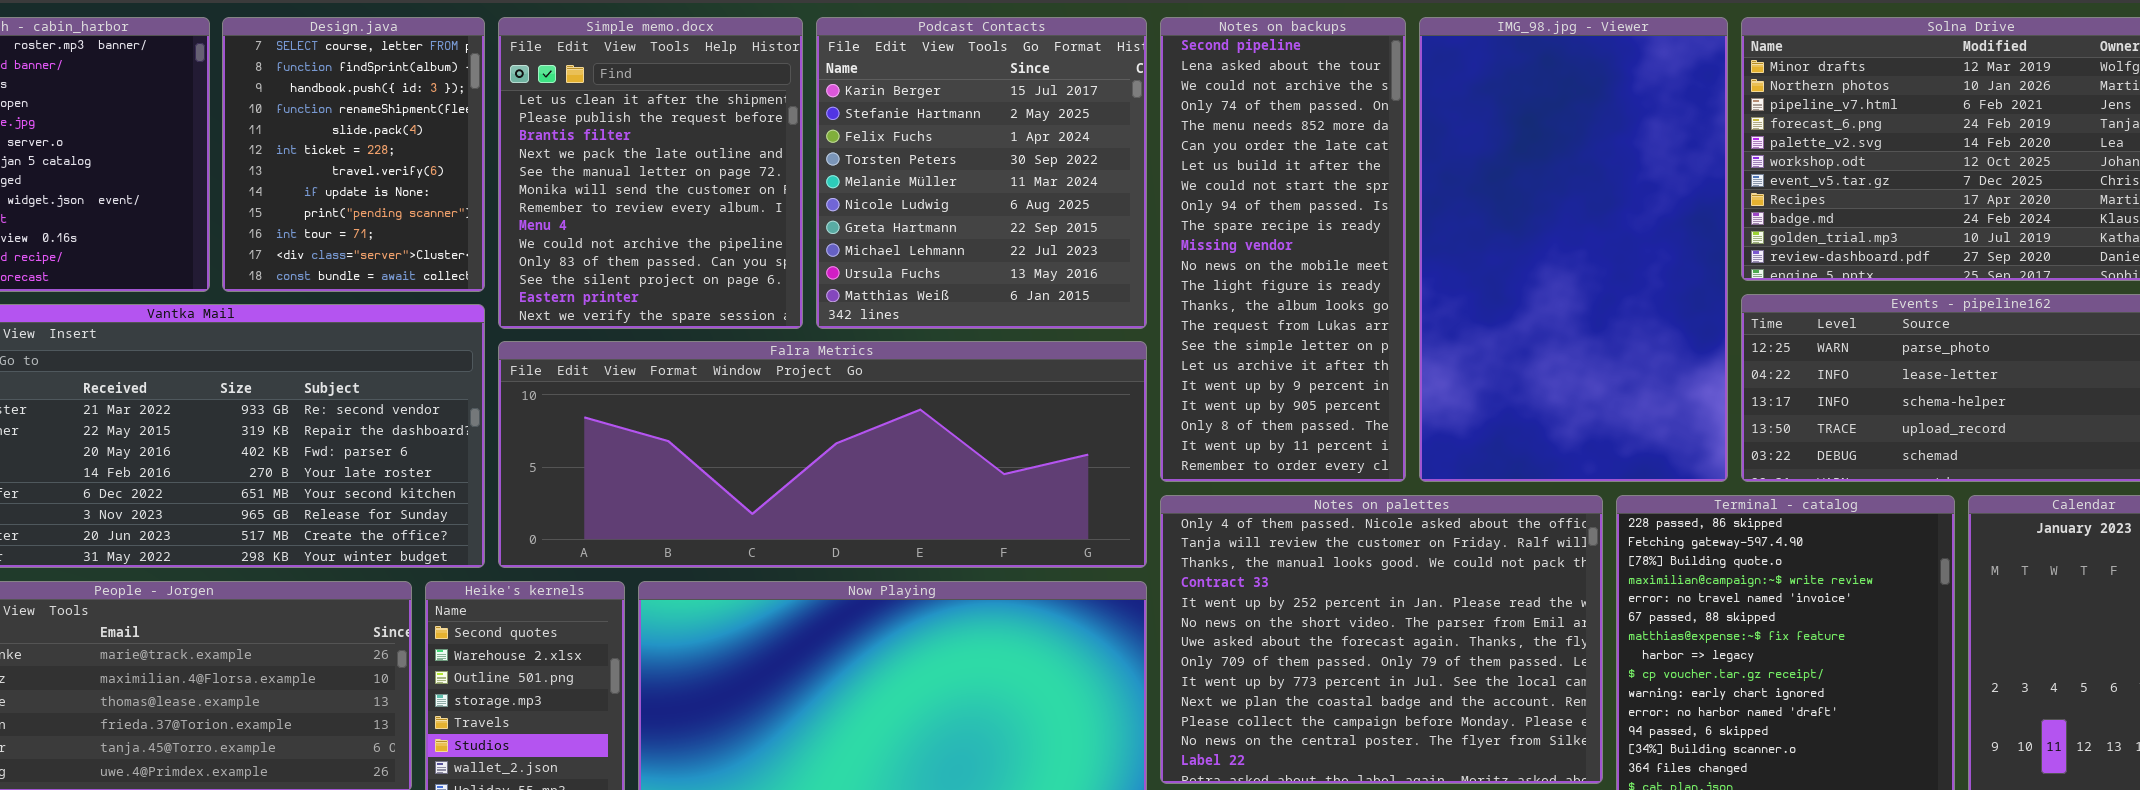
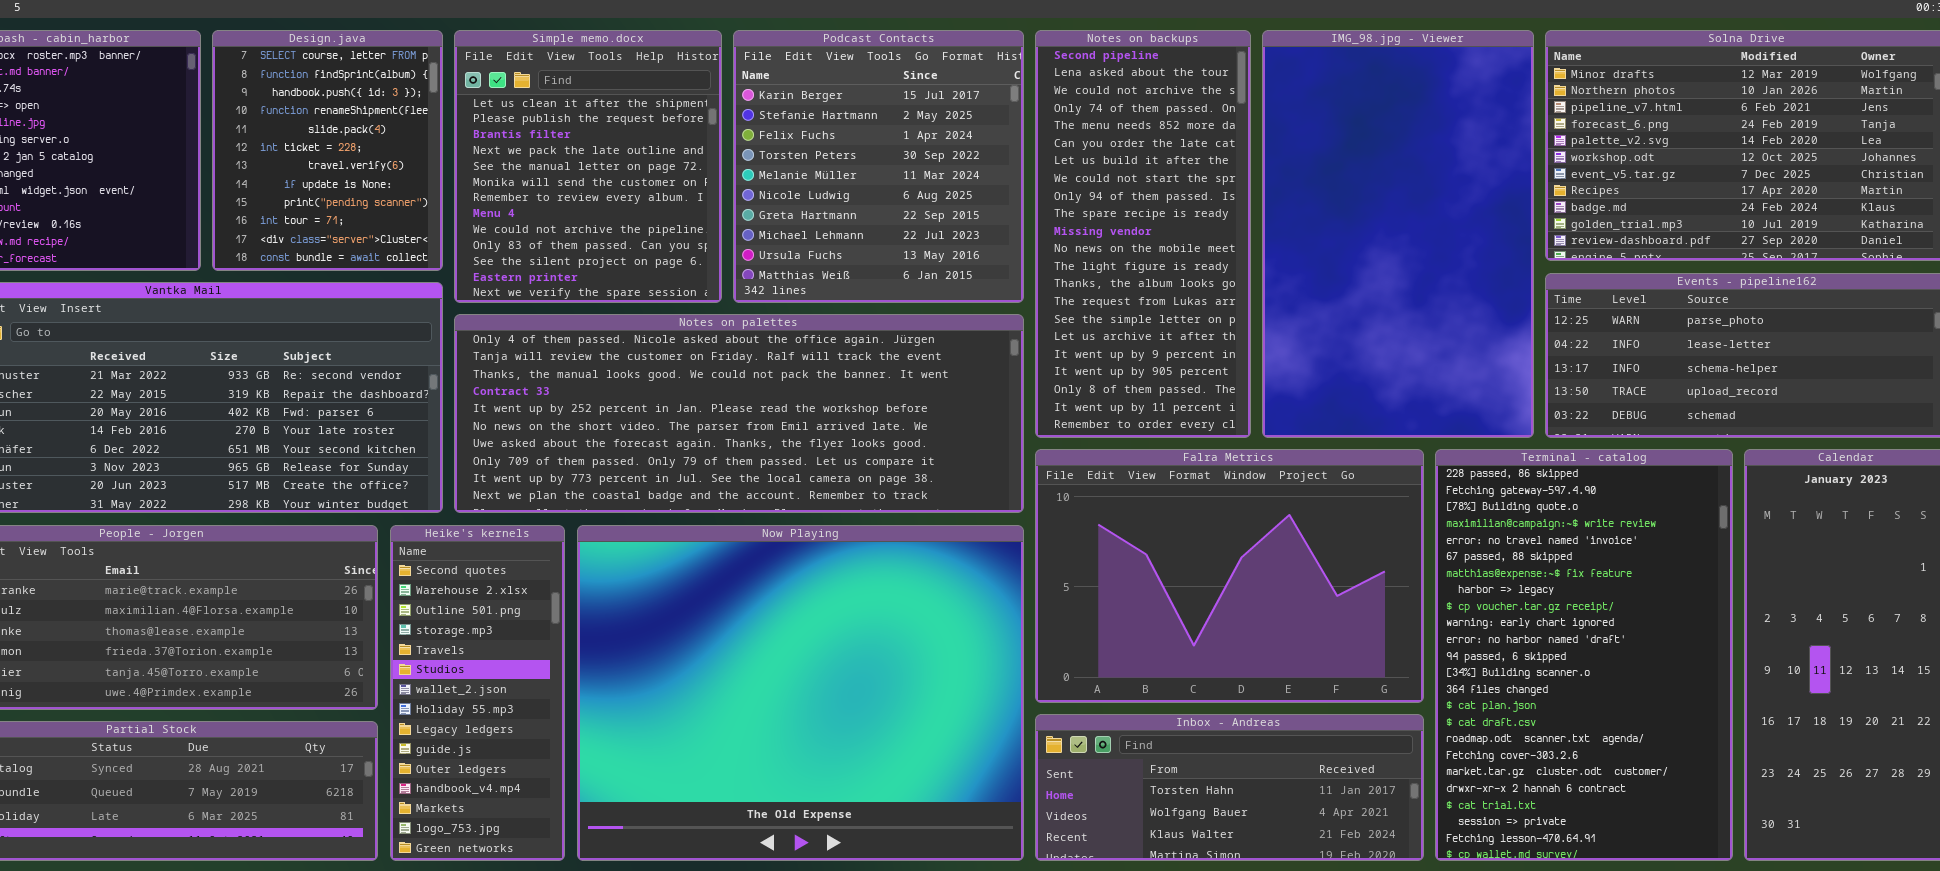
Falra Metrics: [498,341,1147,568] -> [1035,449,1424,703], moved, resized
Notes on palettes: [1160,495,1603,784] -> [454,314,1024,513], moved, resized

